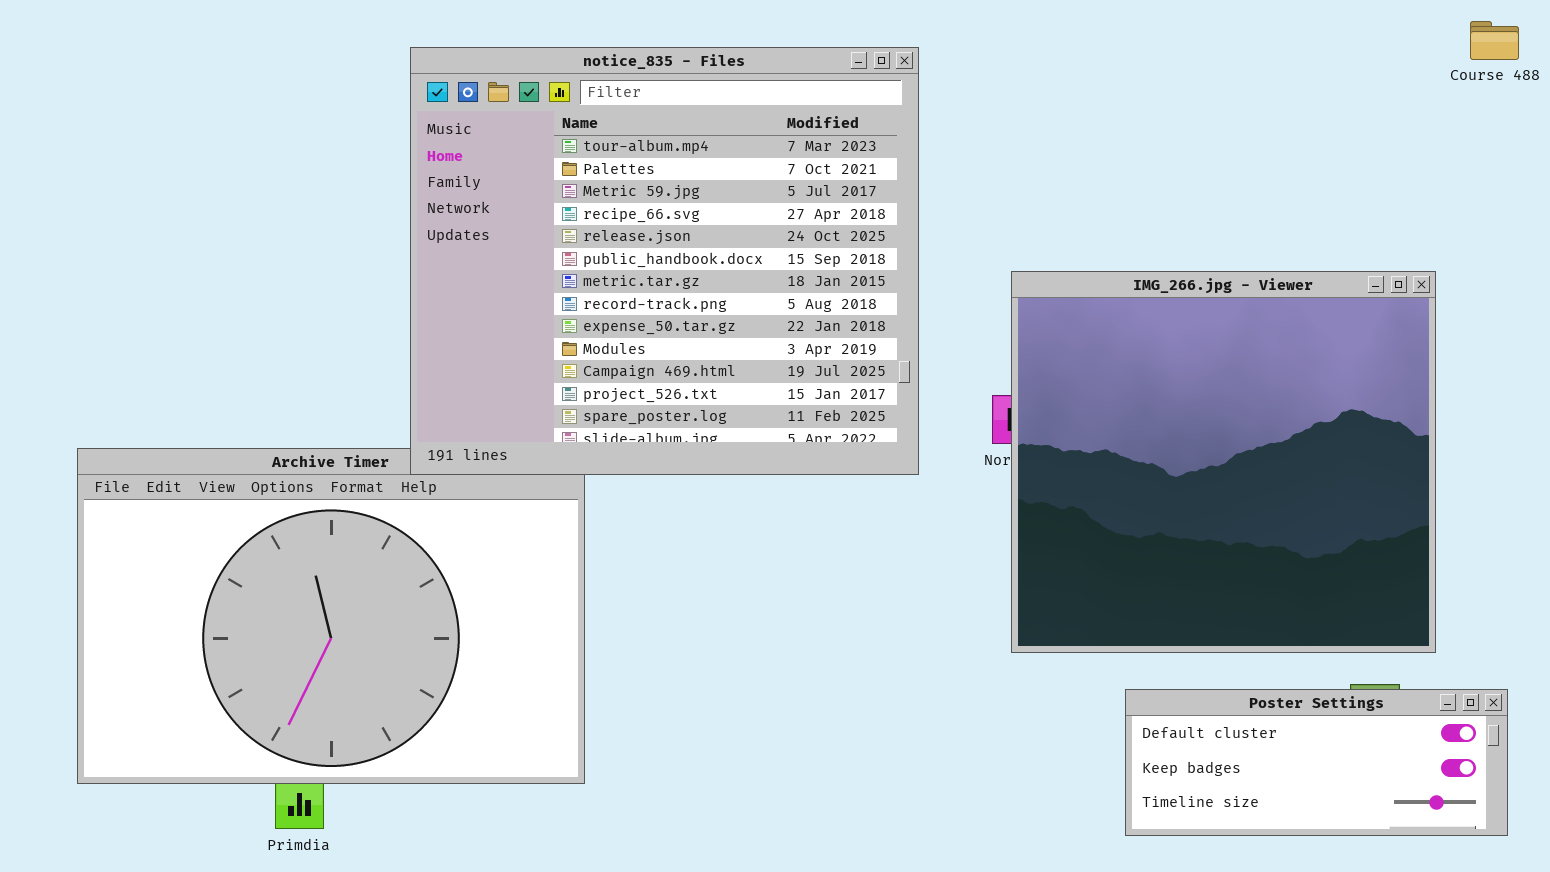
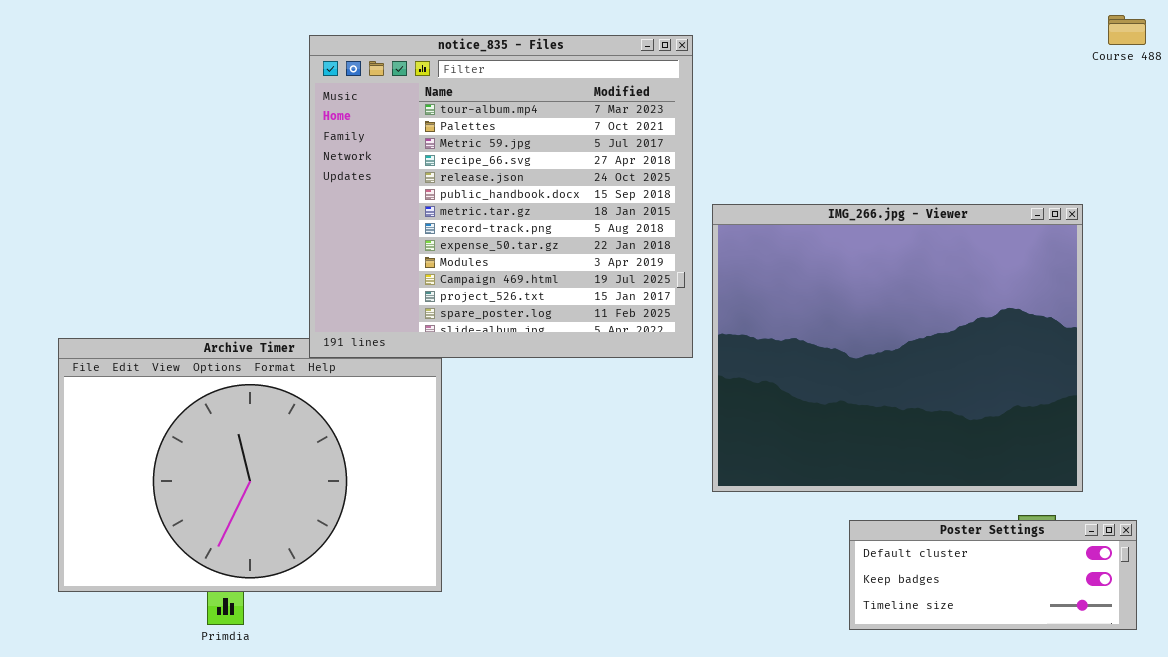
IMG_266.jpg - Viewer: [1011,271,1436,653] -> [712,204,1083,492], resized

